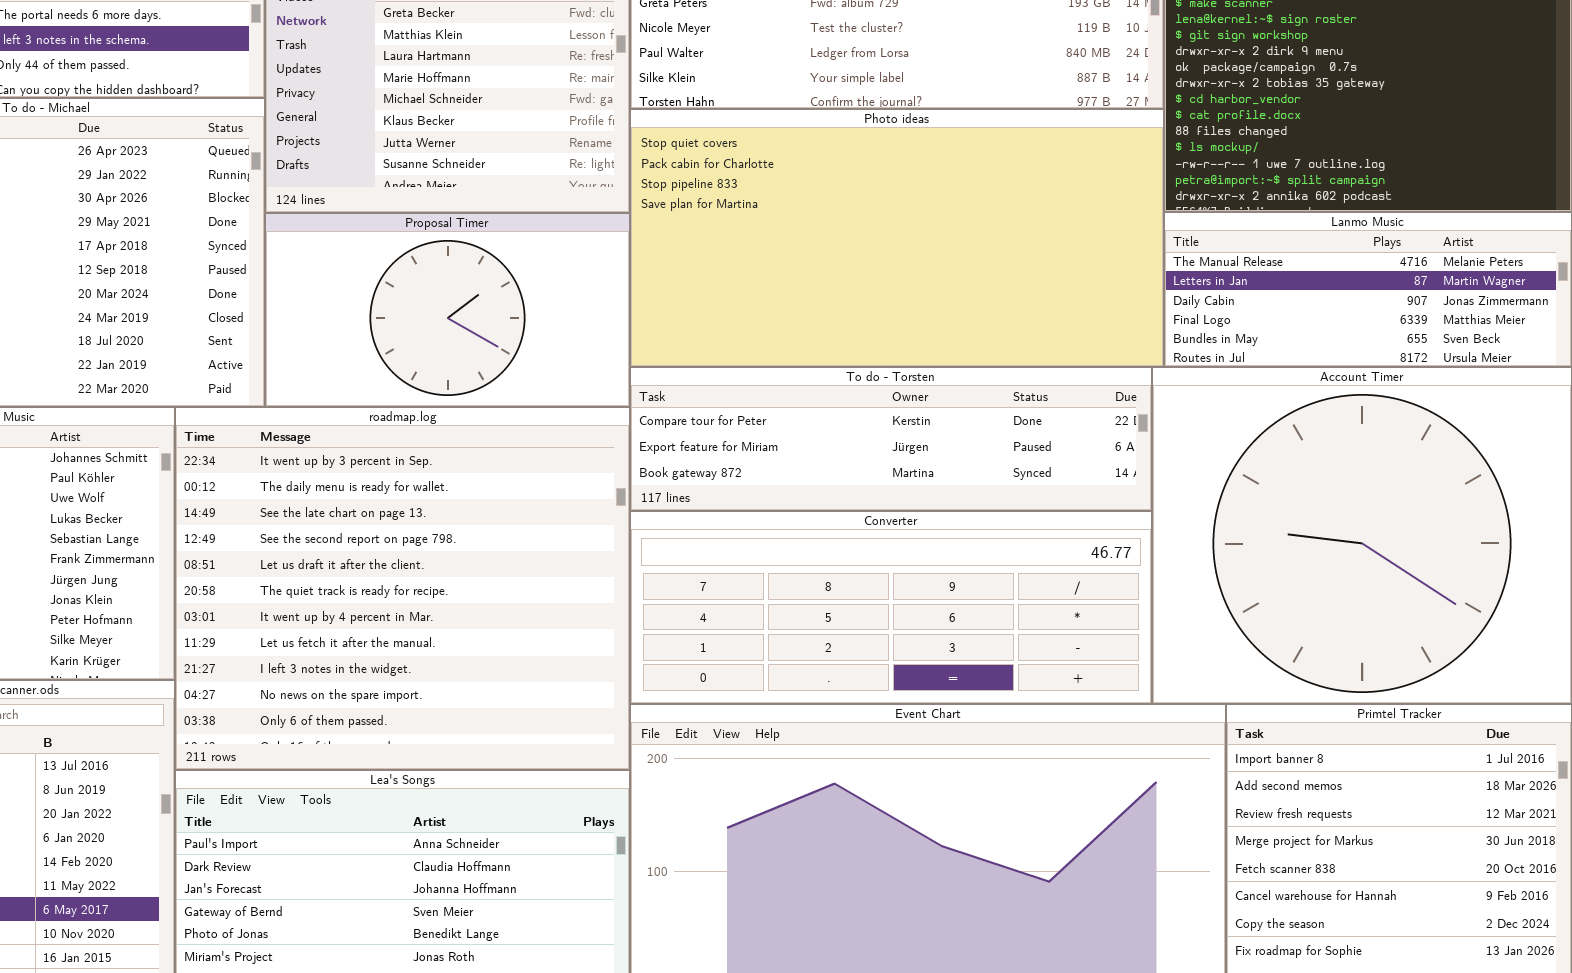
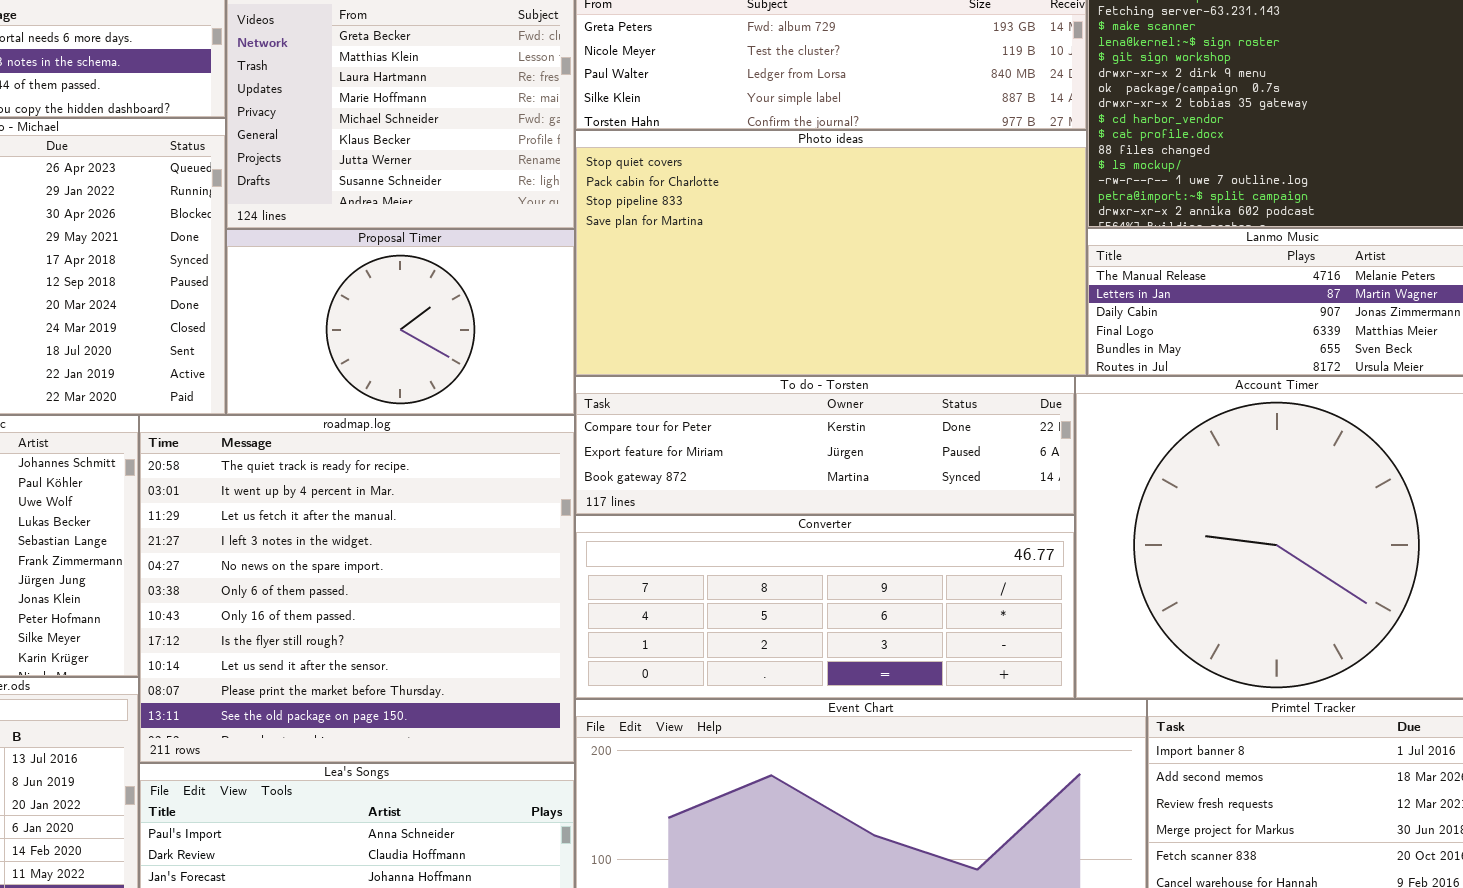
roadmap.log: [175,407,630,770] -> [139,415,575,763], scrolled down 5 rows

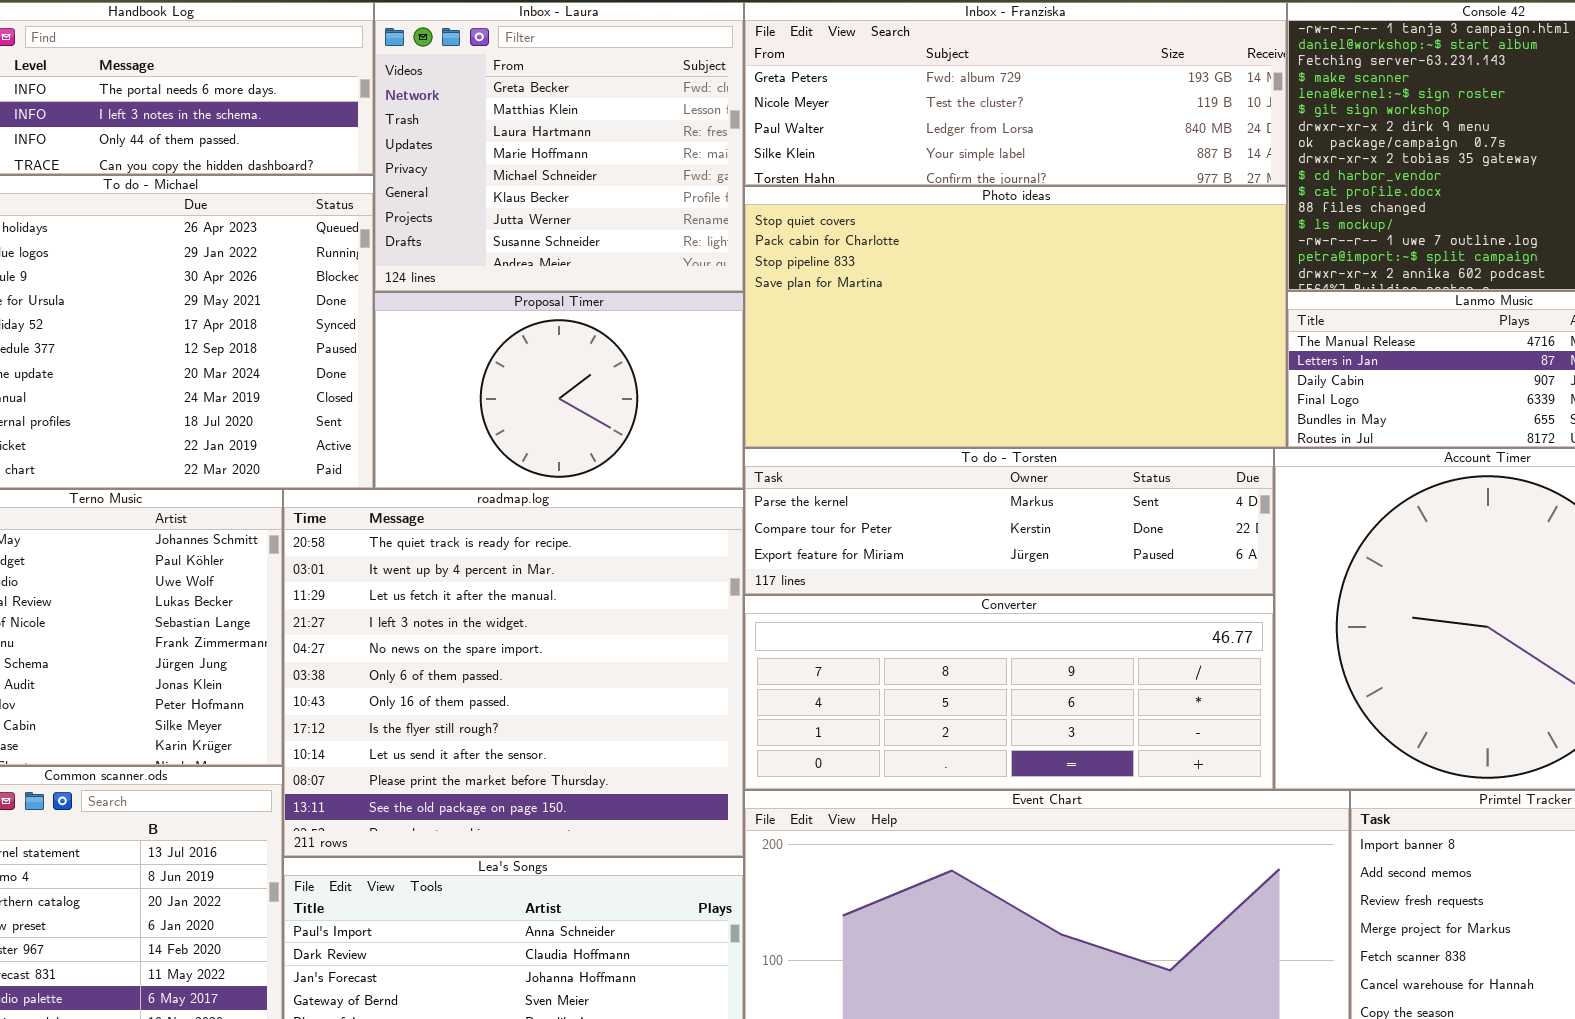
To do - Torsten: [575,376,1075,515] -> [744,448,1274,595], scrolled up 1 row

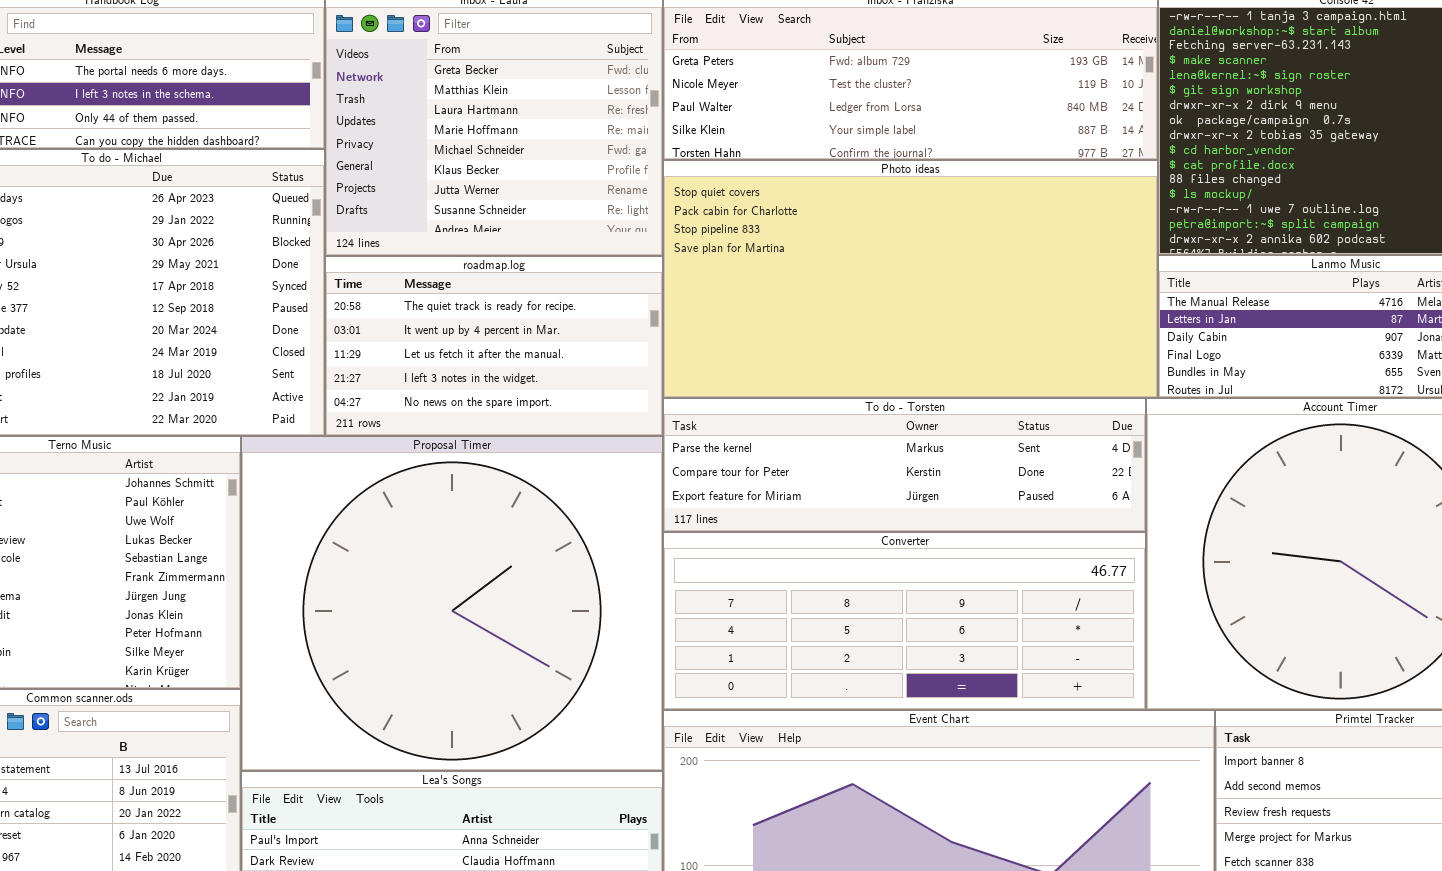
Proposal Timer: [374,292,744,489] -> [241,436,663,771], moved, resized
roadmap.log: [283,489,744,857] -> [325,256,663,436], moved, resized

